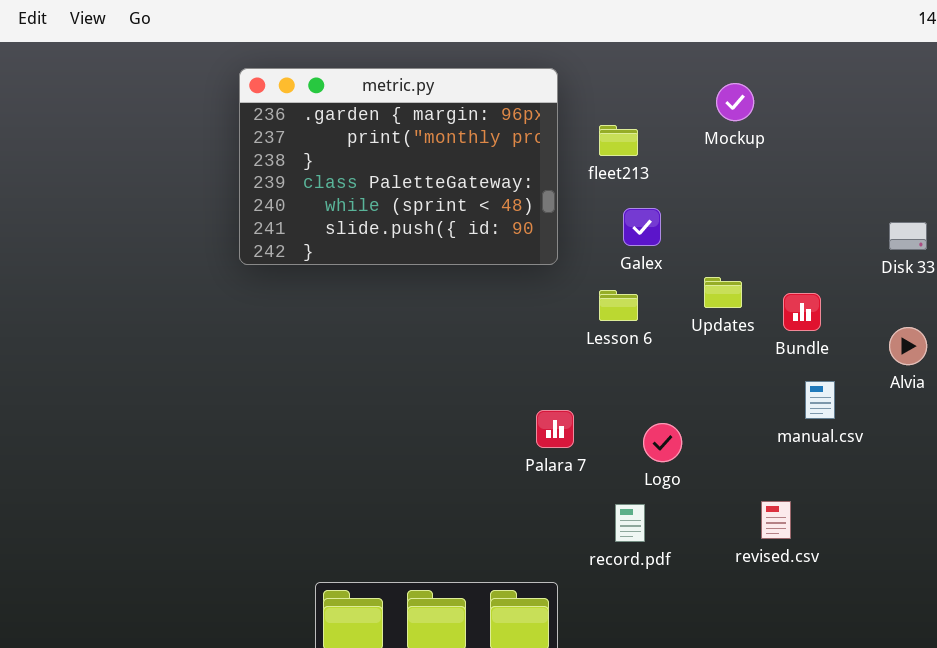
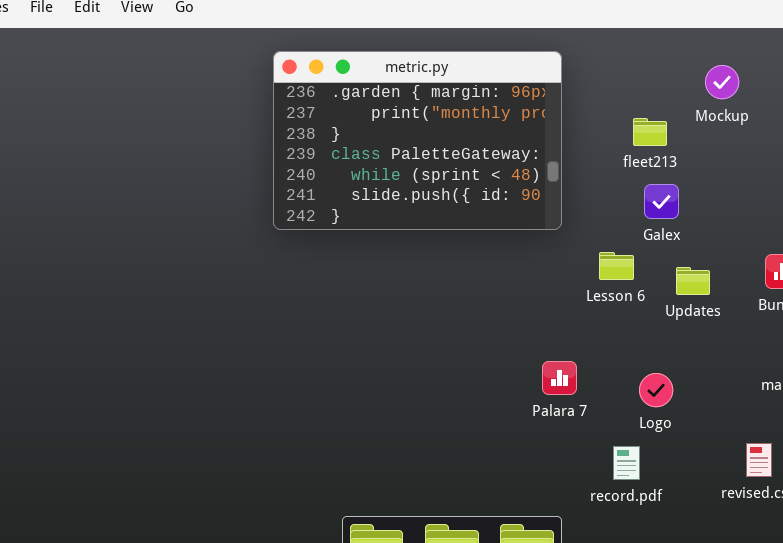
fleet213: [599,125,638,156] -> [633,118,667,146], moved
Galex: [623,208,661,246] -> [644,184,679,219], moved
Updates: [704,277,742,308] -> [676,267,710,295], moved

